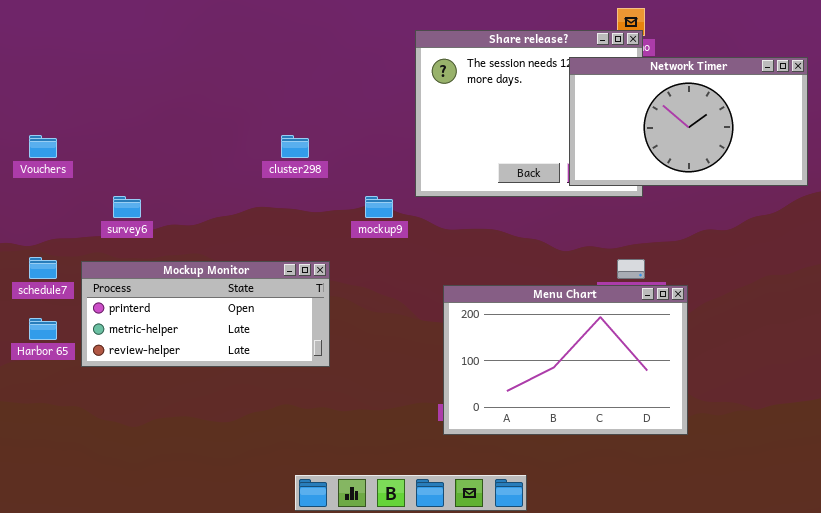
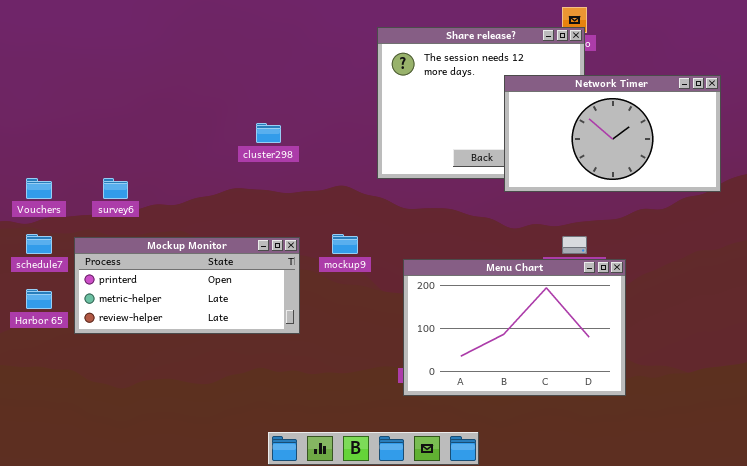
Network Timer: [569,57,808,186] -> [504,75,721,192], moved
Vouchers: [29,135,57,158] -> [26,178,52,199], moved
mockup9: [365,196,393,218] -> [332,234,358,254], moved

